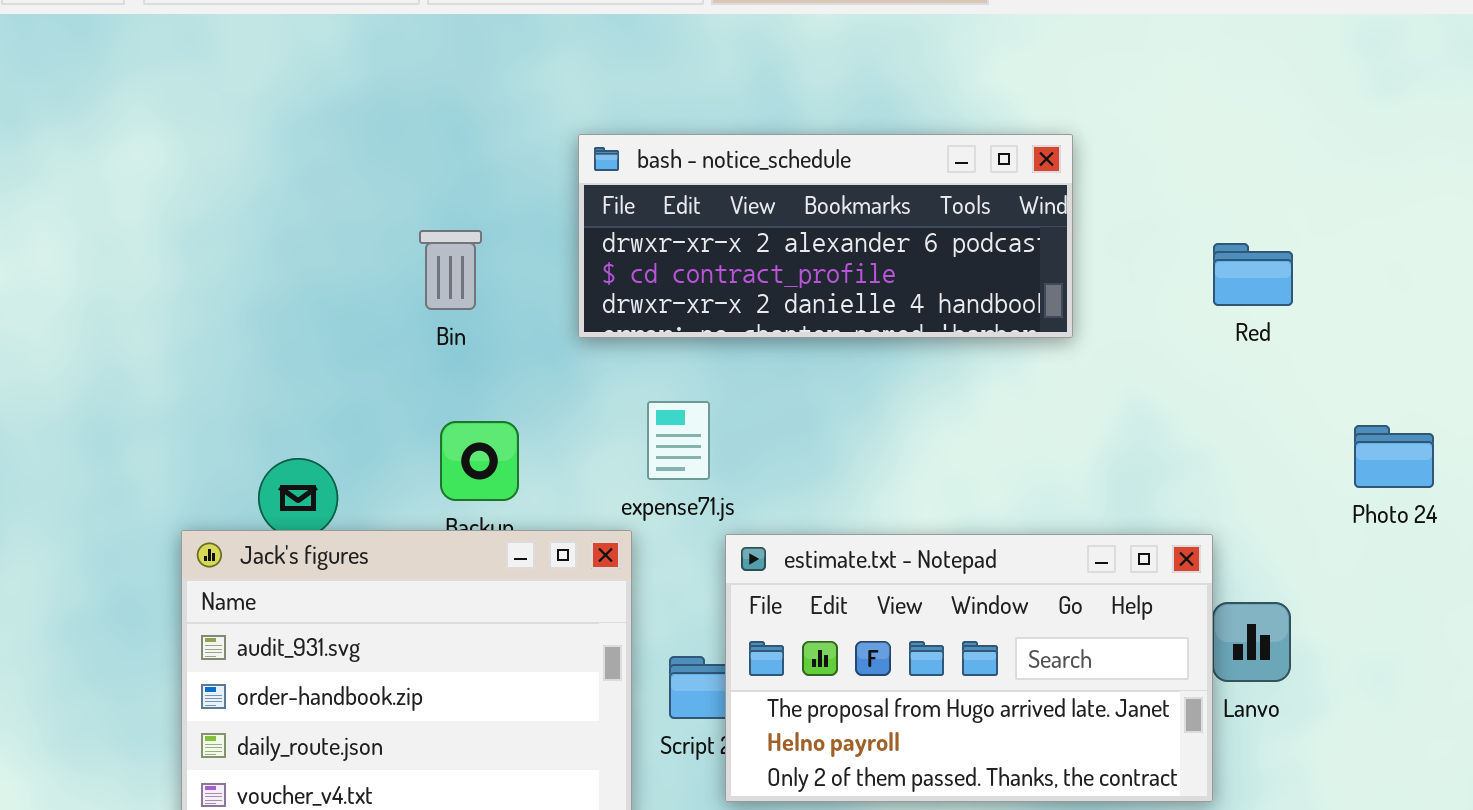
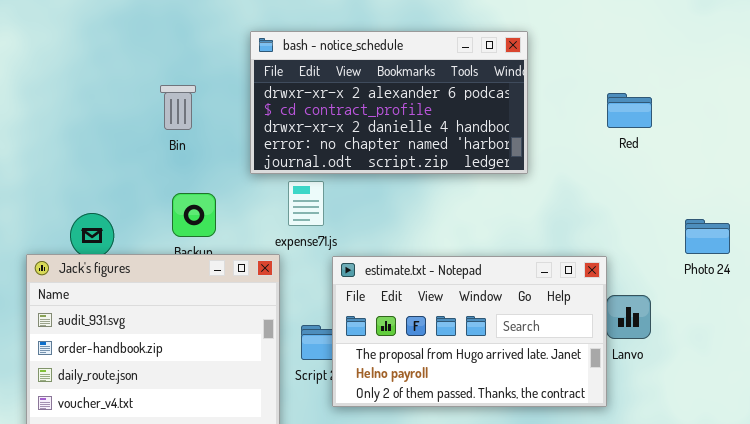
bash - notice_schedule: [578,134,1073,338] -> [250,31,528,174], resized
Photo 24: [1354,425,1434,488] -> [685,219,730,254], moved

